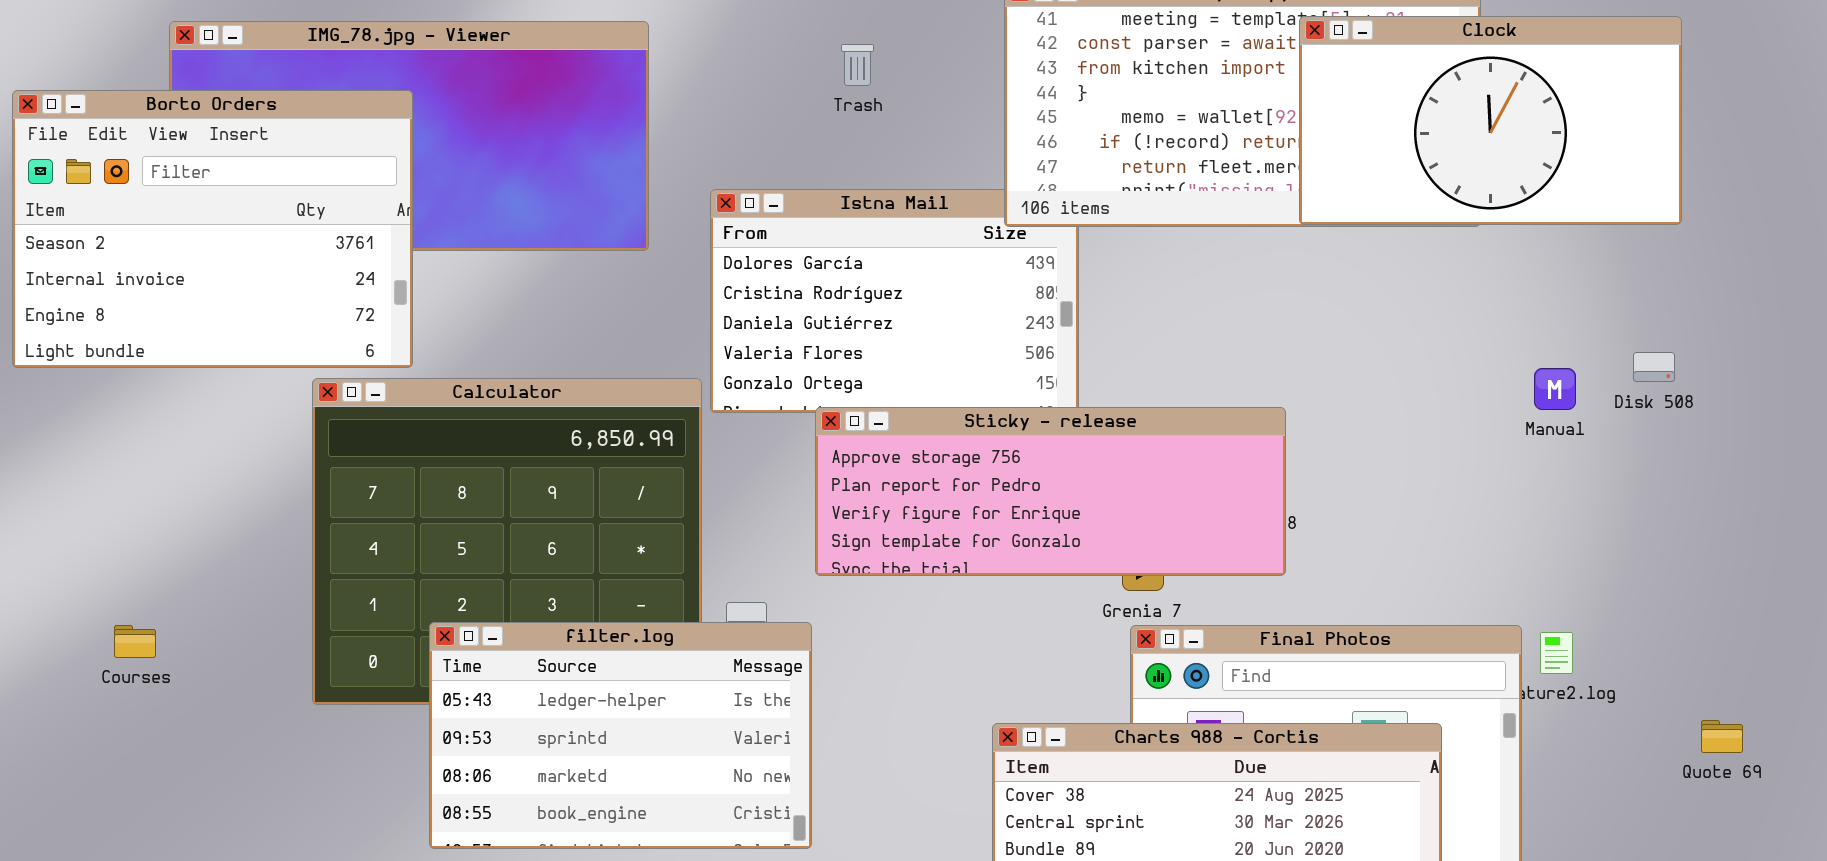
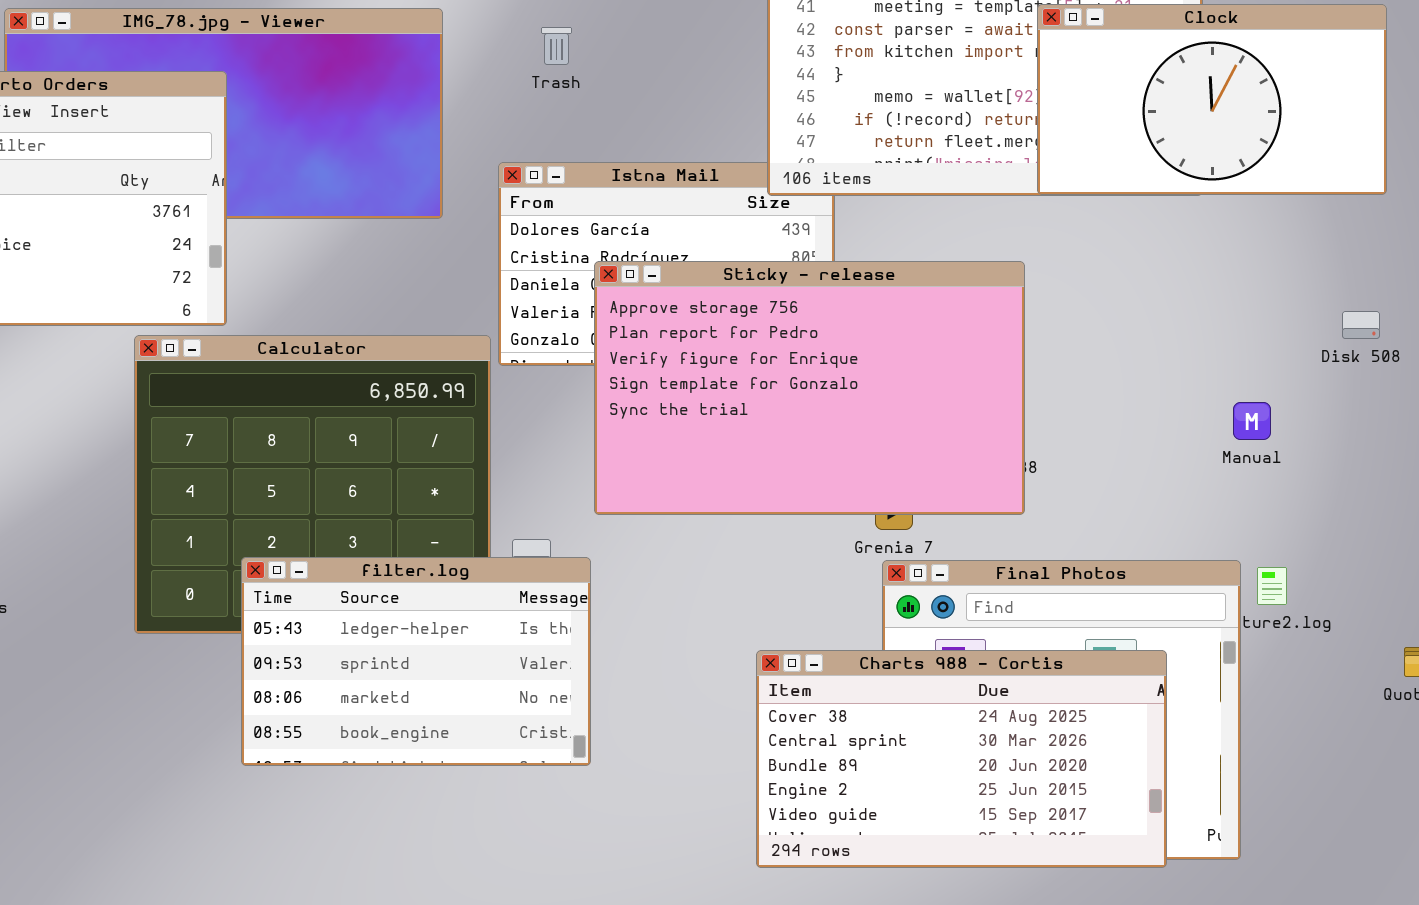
Trash: [841,44,874,86] -> [541,27,572,65], moved
Manual: [1534,368,1576,410] -> [1233,402,1271,440], moved
Sticky - release: [815,407,1286,576] -> [594,261,1025,515], resized

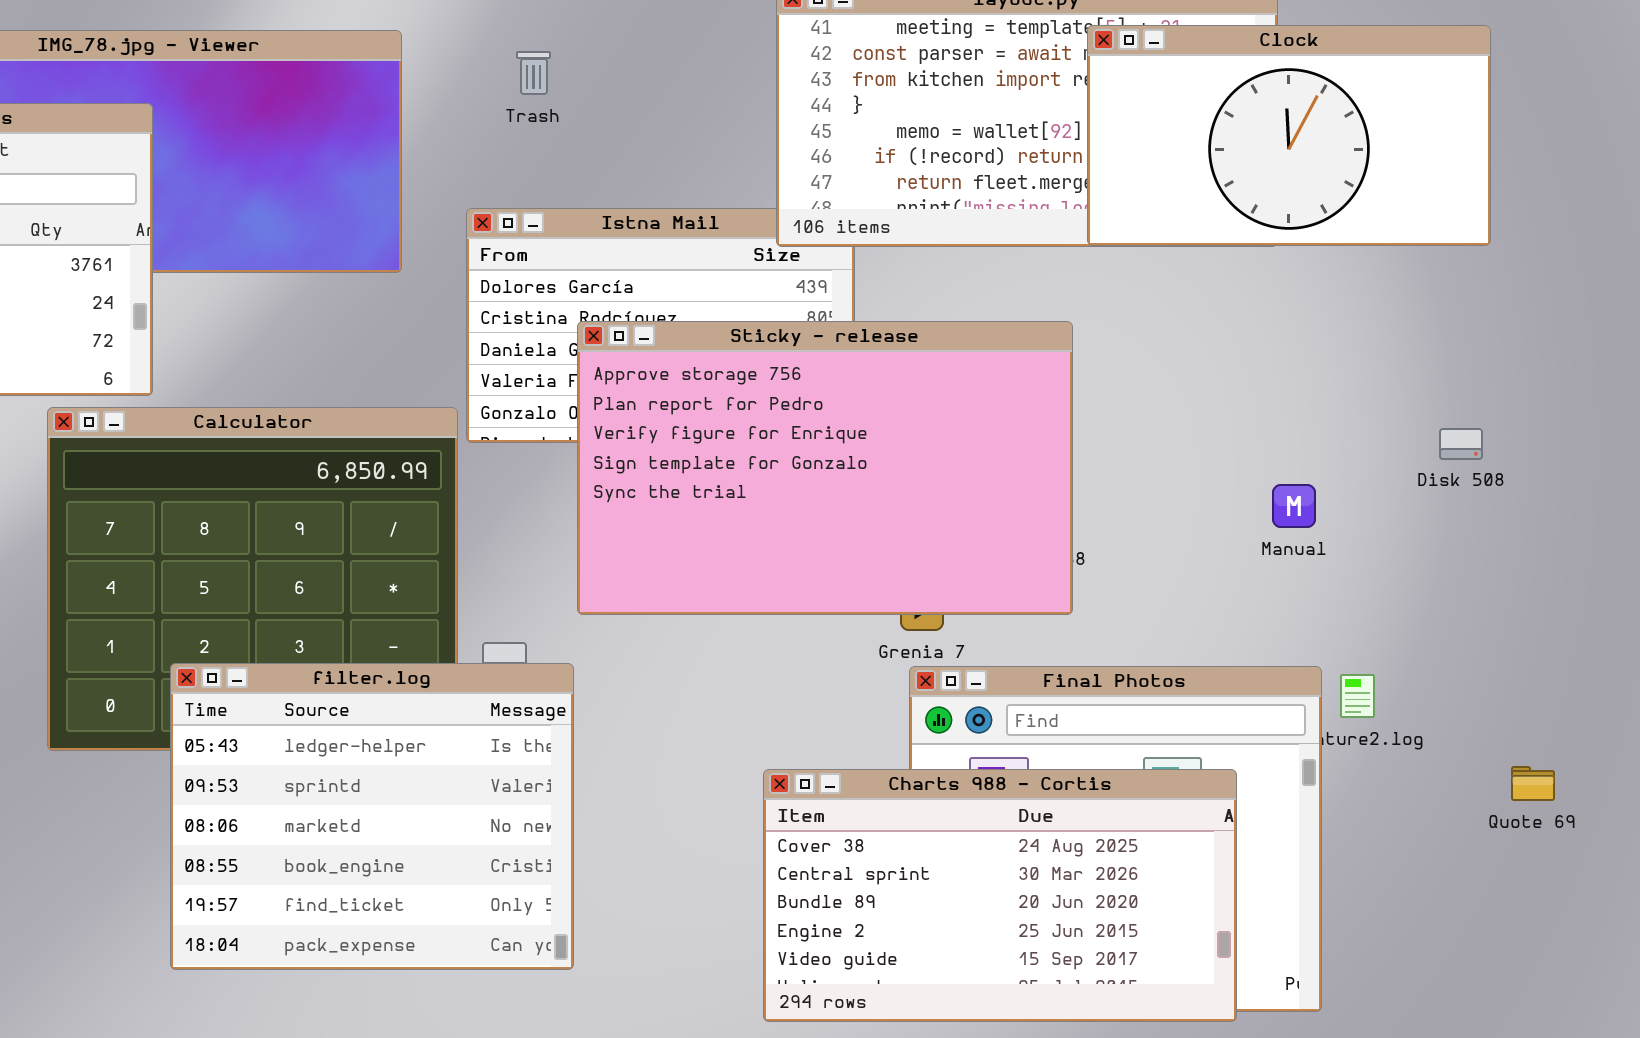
Disk 508: [1342,311,1380,339] -> [1439,428,1483,460], moved
Manual: [1233,402,1271,440] -> [1272,484,1316,528], moved
filter.log: [241,557,591,766] -> [170,663,574,970], resized

